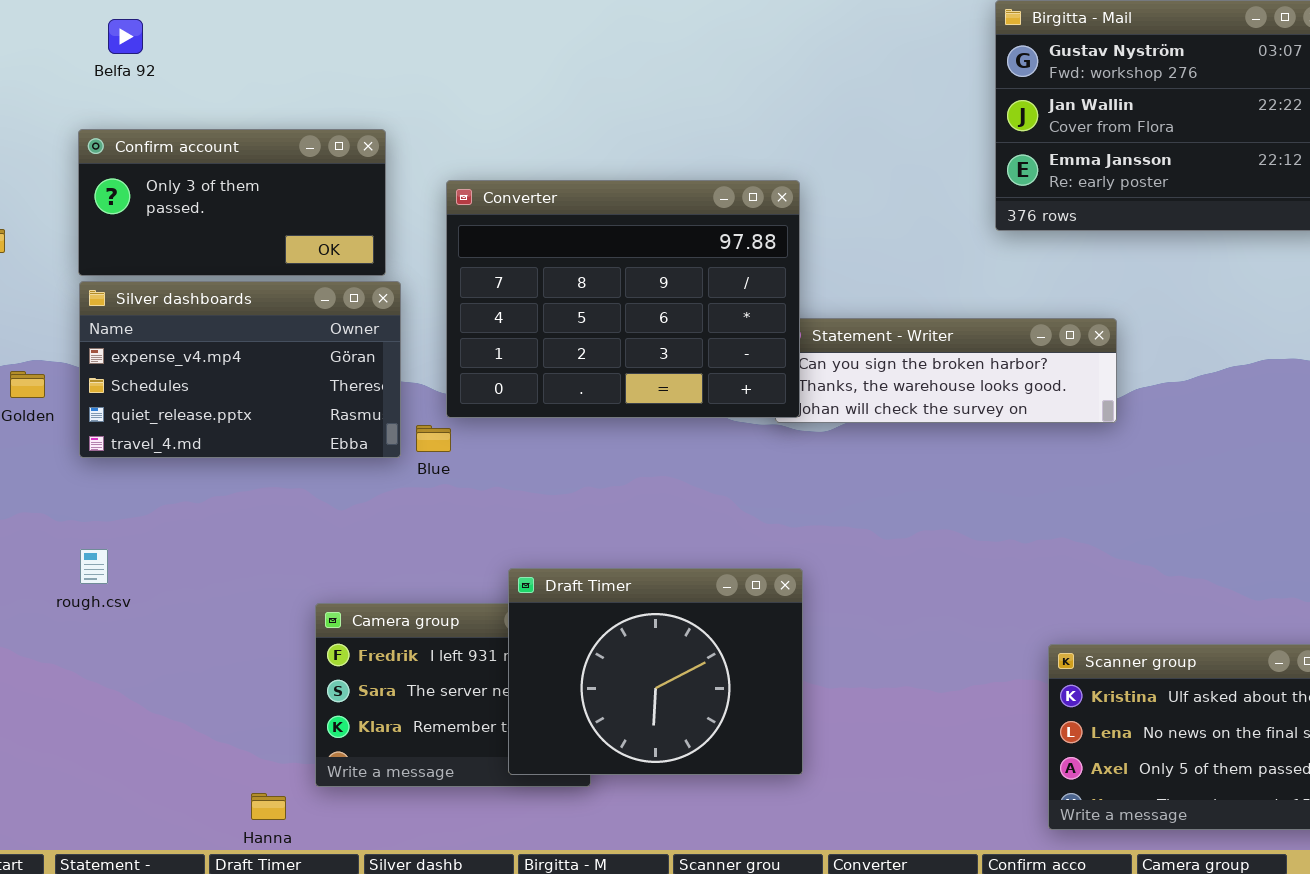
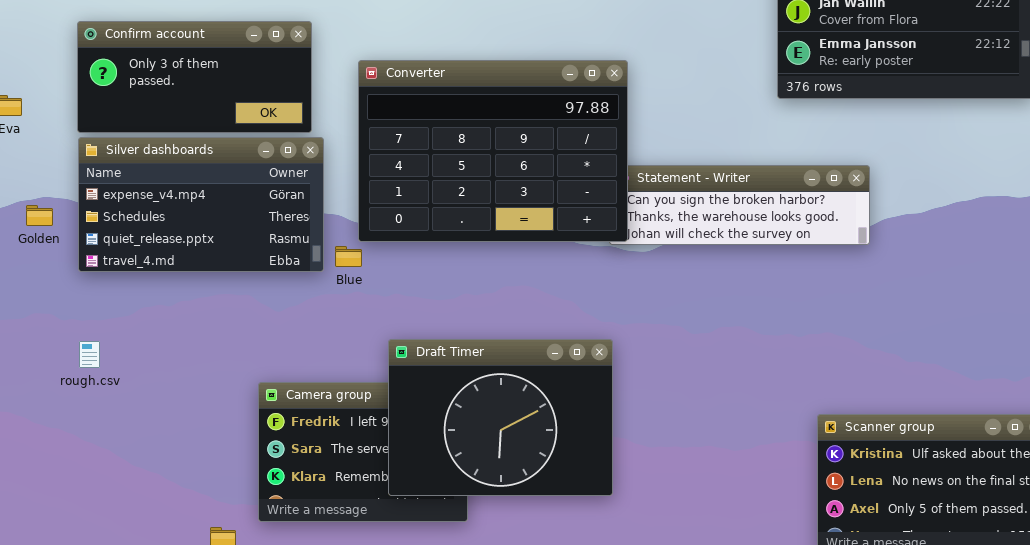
Draft Timer: [508,568,803,775] -> [388,339,613,496], moved

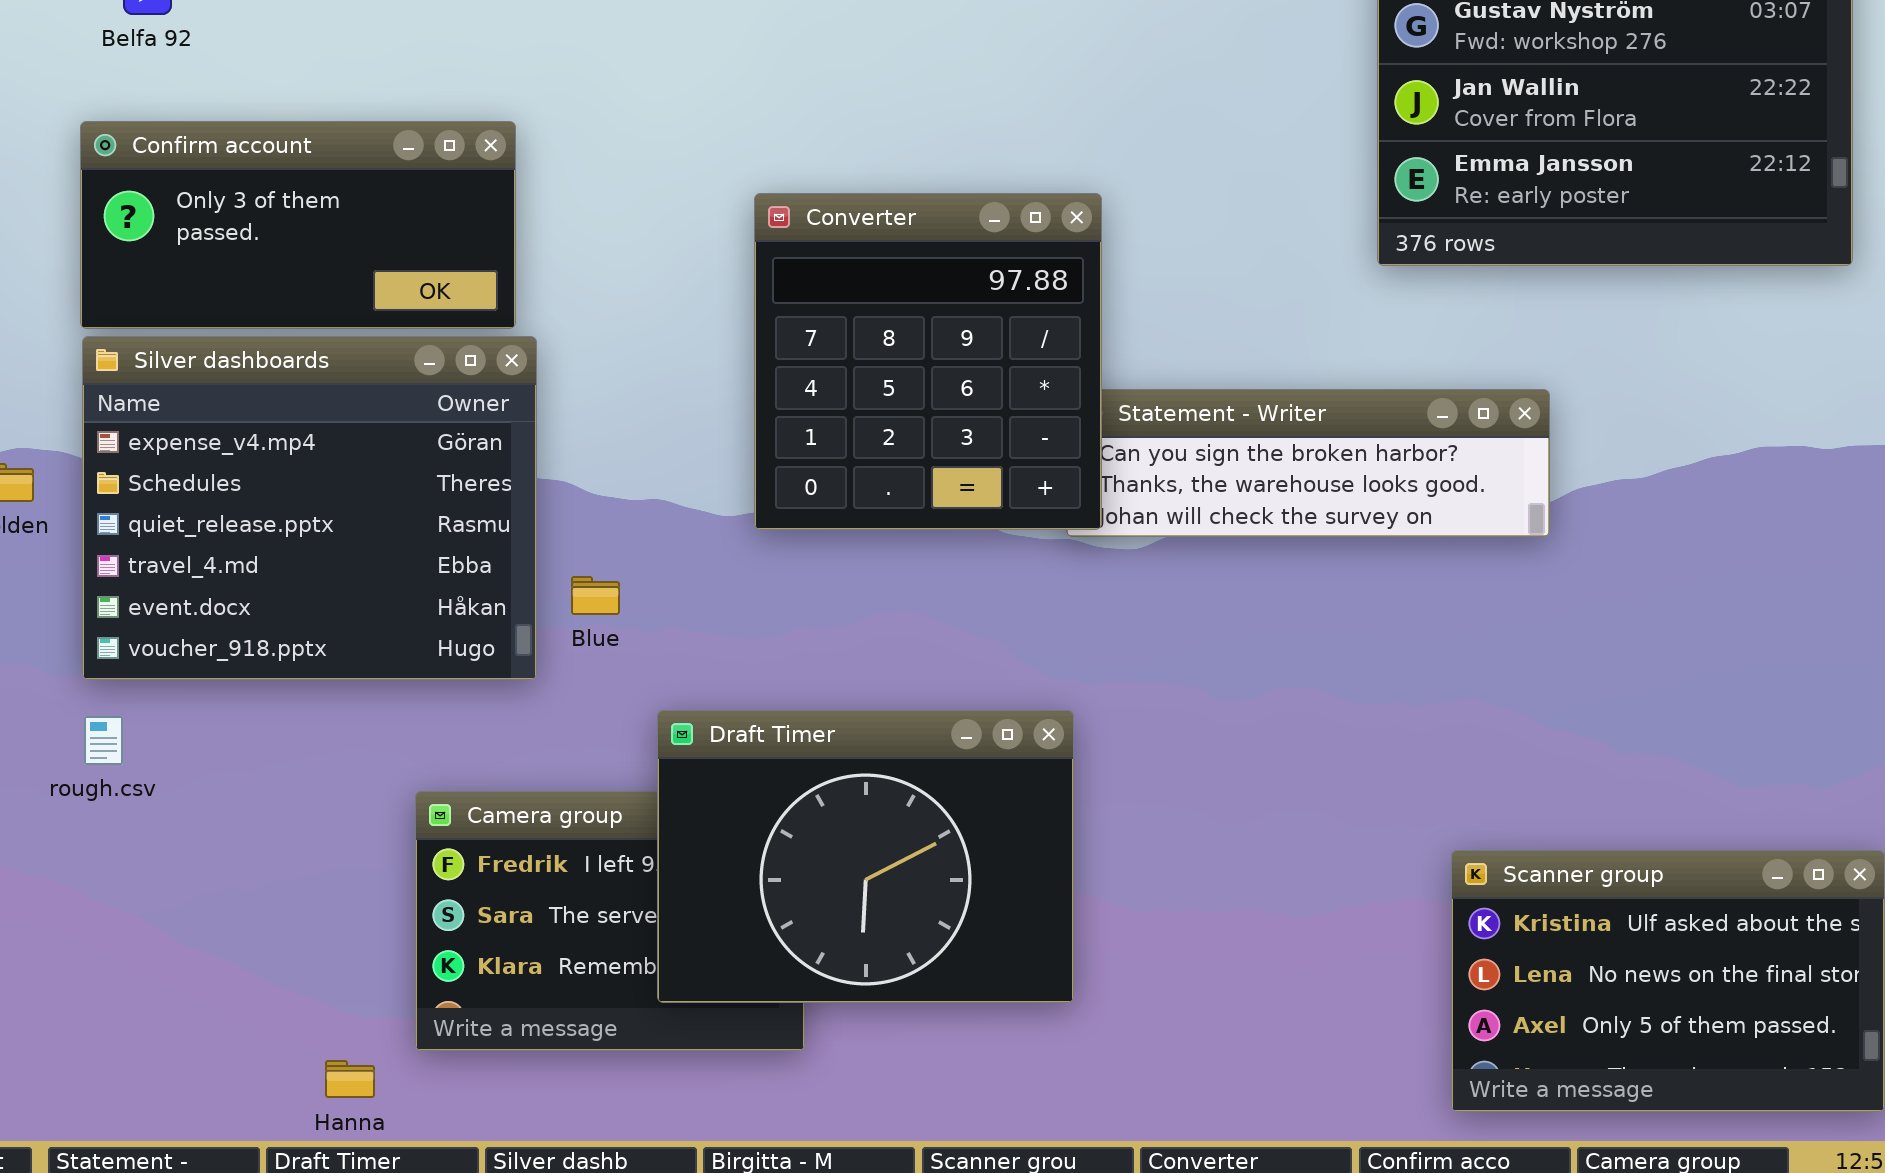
Converter: [358,60,628,242] -> [754,193,1102,530], resized
Silver dashboards: [78,137,324,272] -> [82,336,537,680], resized
Blue: [335,246,362,267] -> [571,576,620,615], moved

